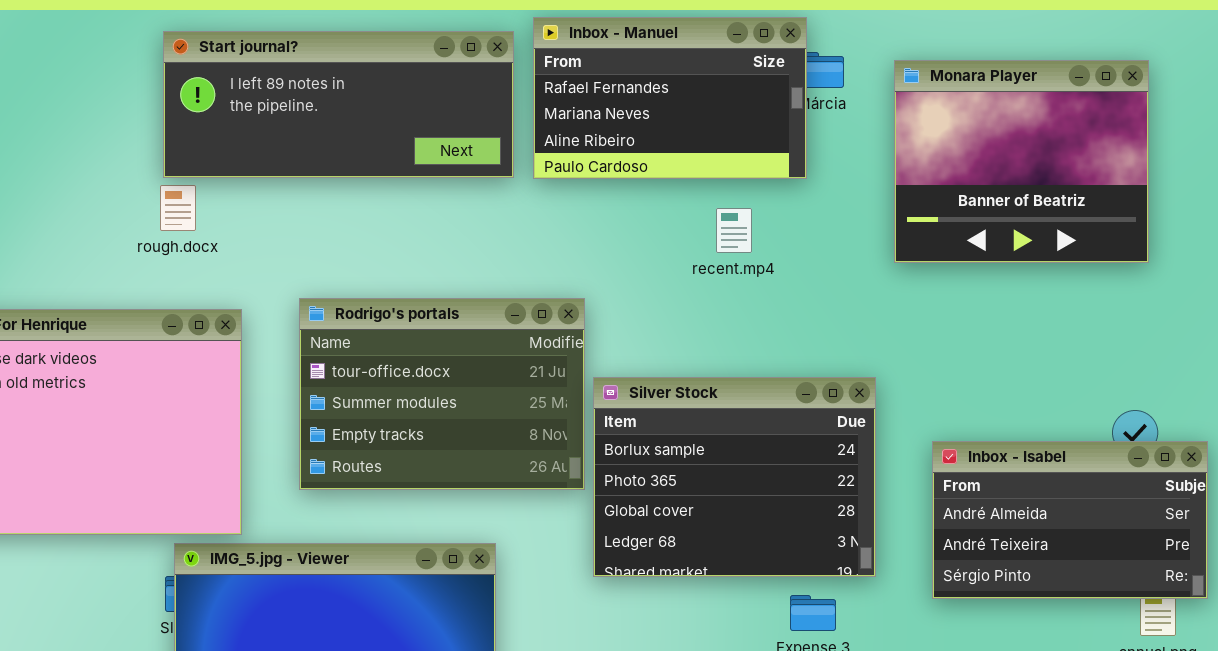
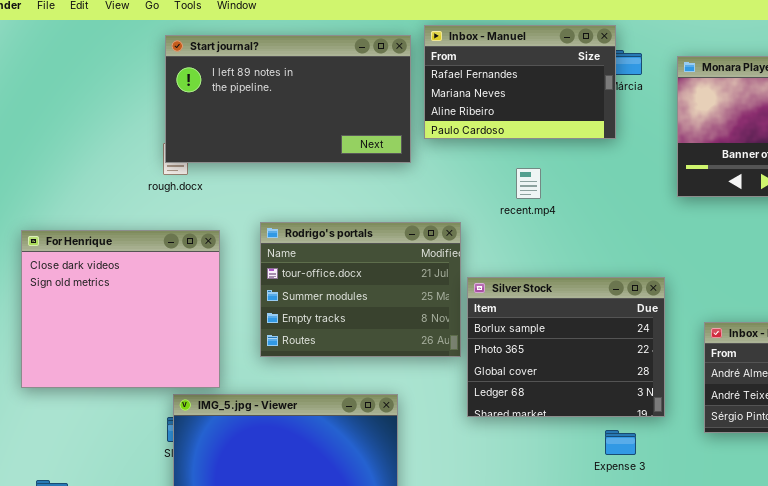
Start journal?: [163,31,514,178] -> [165,35,411,163], resized
recent.mp4: [716,208,752,253] -> [516,168,541,199], moved

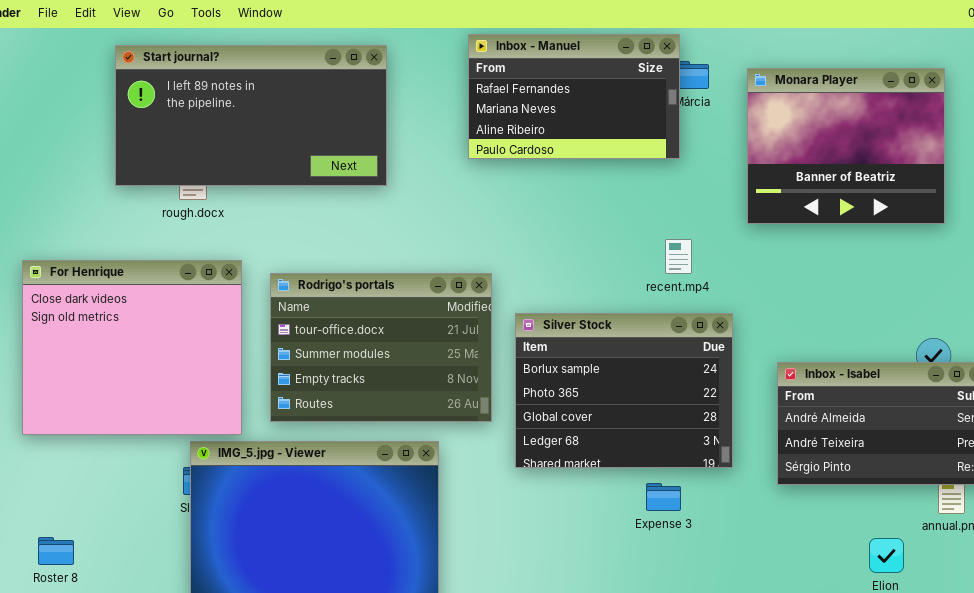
Start journal?: [165,35,411,163] -> [115,45,387,186], moved
recent.mp4: [516,168,541,199] -> [665,239,692,274], moved
Rodrigo's portals: [260,222,461,357] -> [270,273,492,422], moved
Expense 3: [605,430,636,455] -> [646,483,681,511], moved

